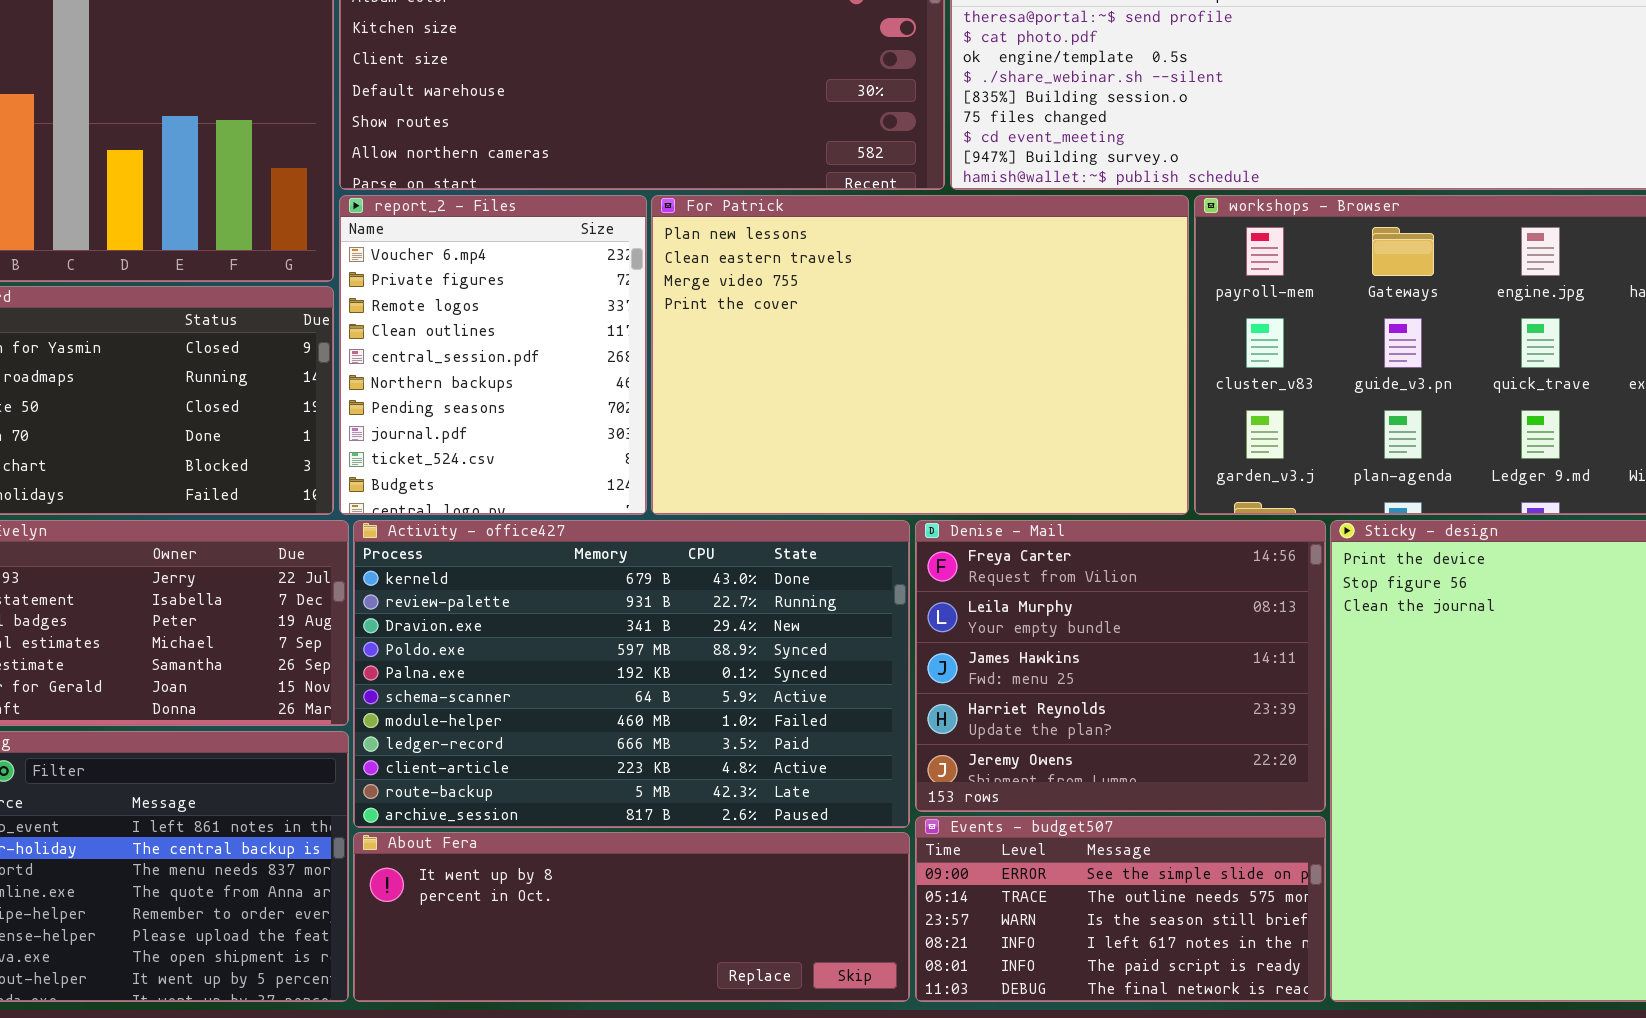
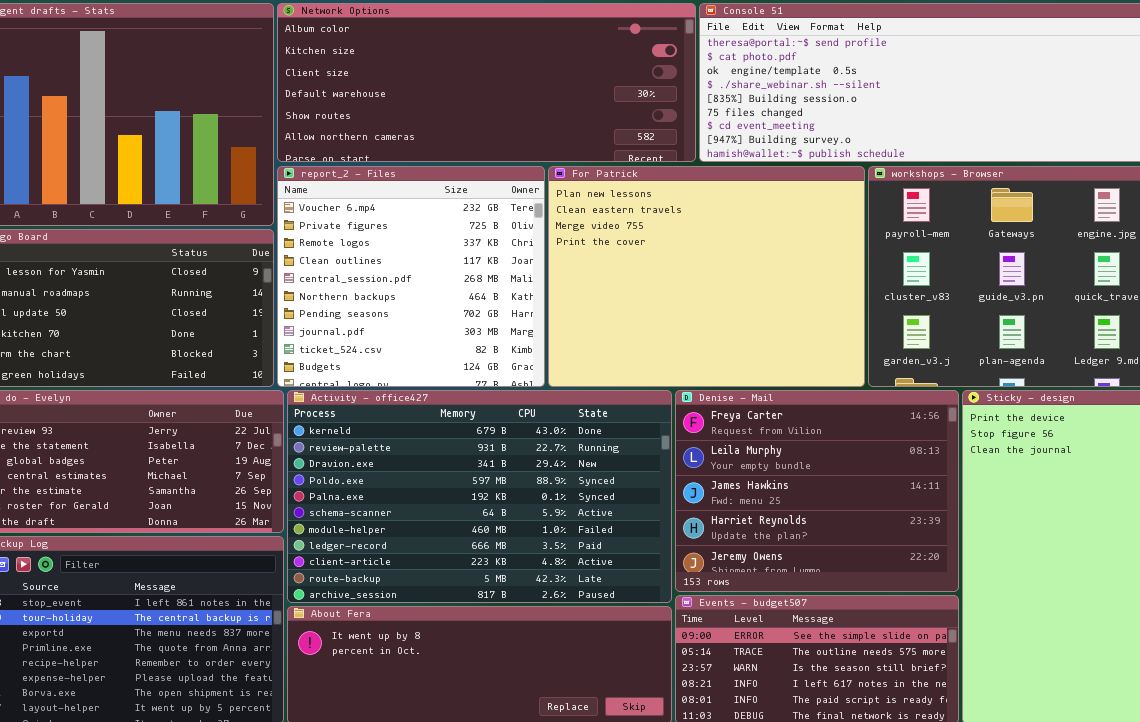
report_2 - Files: [339,195,647,515] -> [277,166,545,387], resized
For Patrick: [651,195,1189,515] -> [548,166,865,387], resized

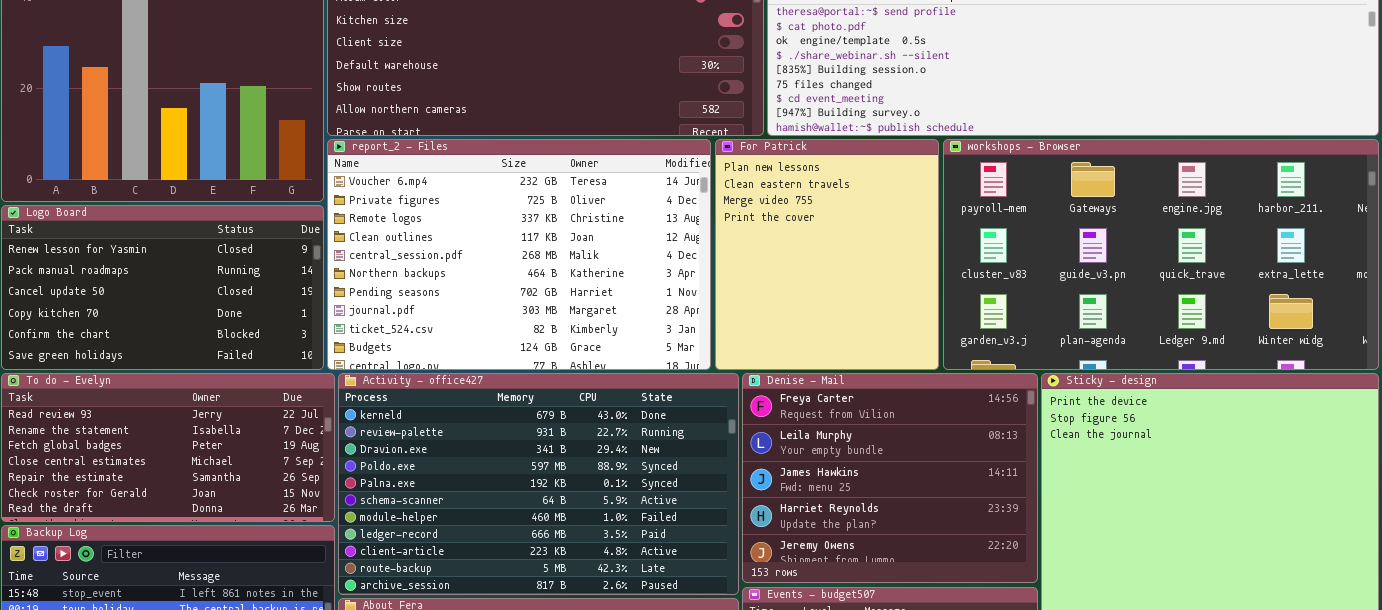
report_2 - Files: [277,166,545,387] -> [327,139,711,370], resized
For Patrick: [548,166,865,387] -> [715,139,939,370], resized

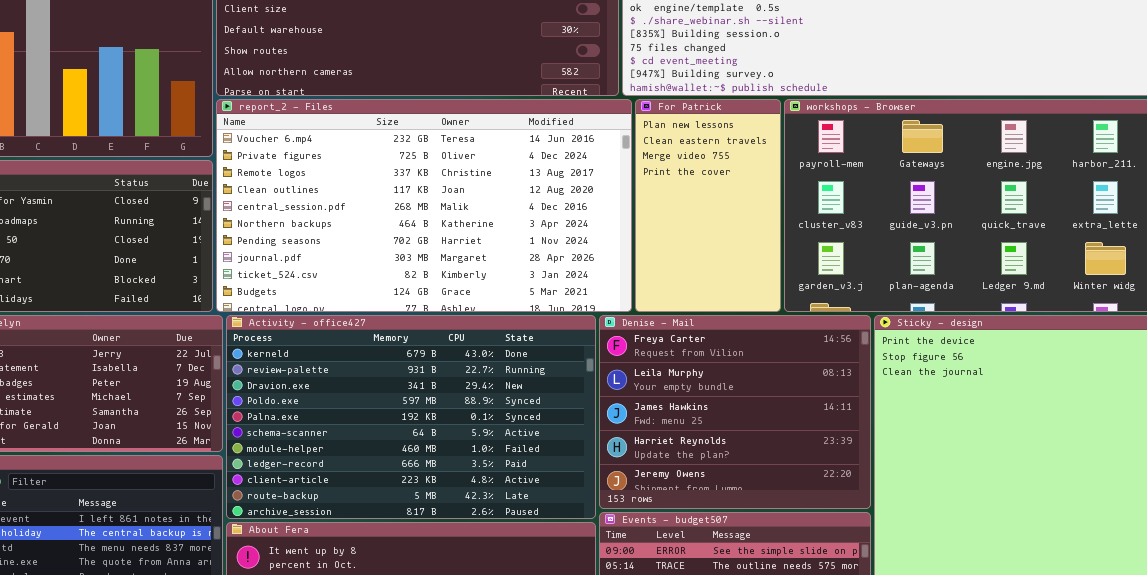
report_2 - Files: [327,139,711,370] -> [216,99,632,312], resized
For Patrick: [715,139,939,370] -> [635,99,781,312], resized

